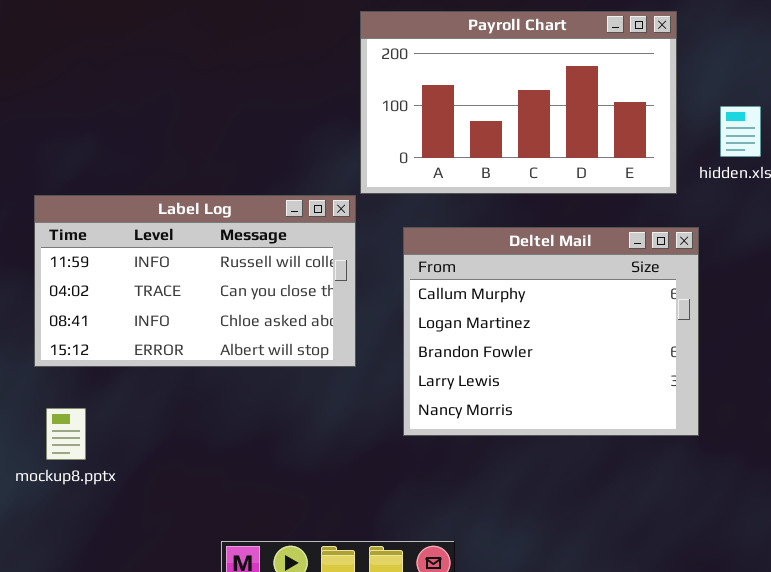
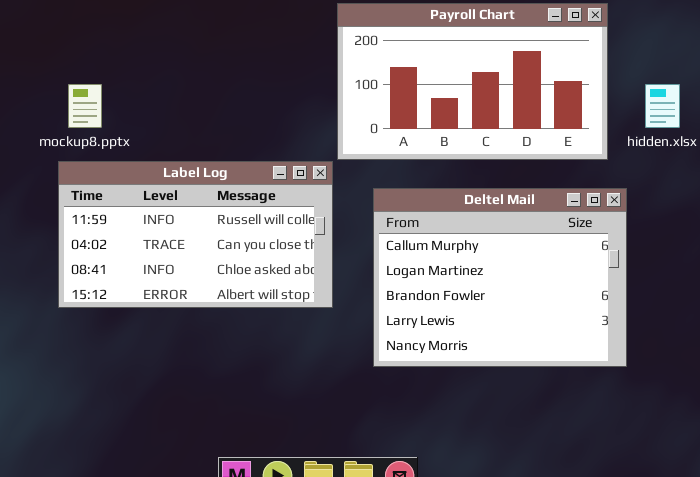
mockup8.pptx: [46,408,86,460] -> [68,84,102,128], moved

